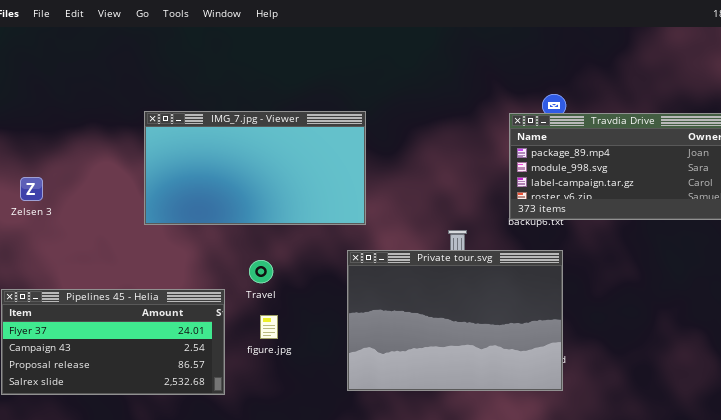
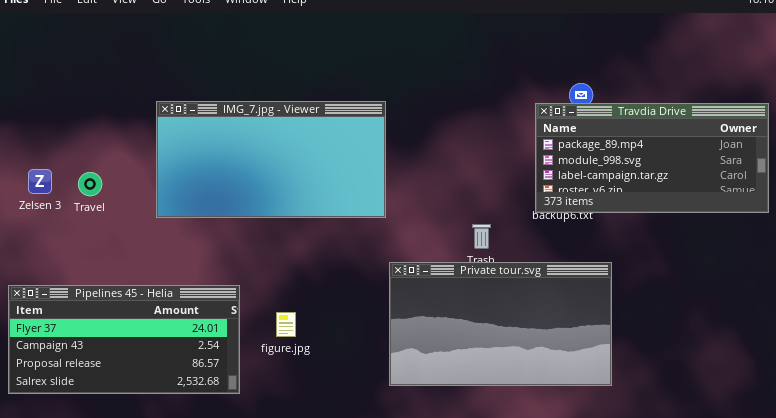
Private tour.svg: [347,250,563,391] -> [389,262,612,386], moved, resized
Travel: [249,260,273,283] -> [78,172,102,196], moved

